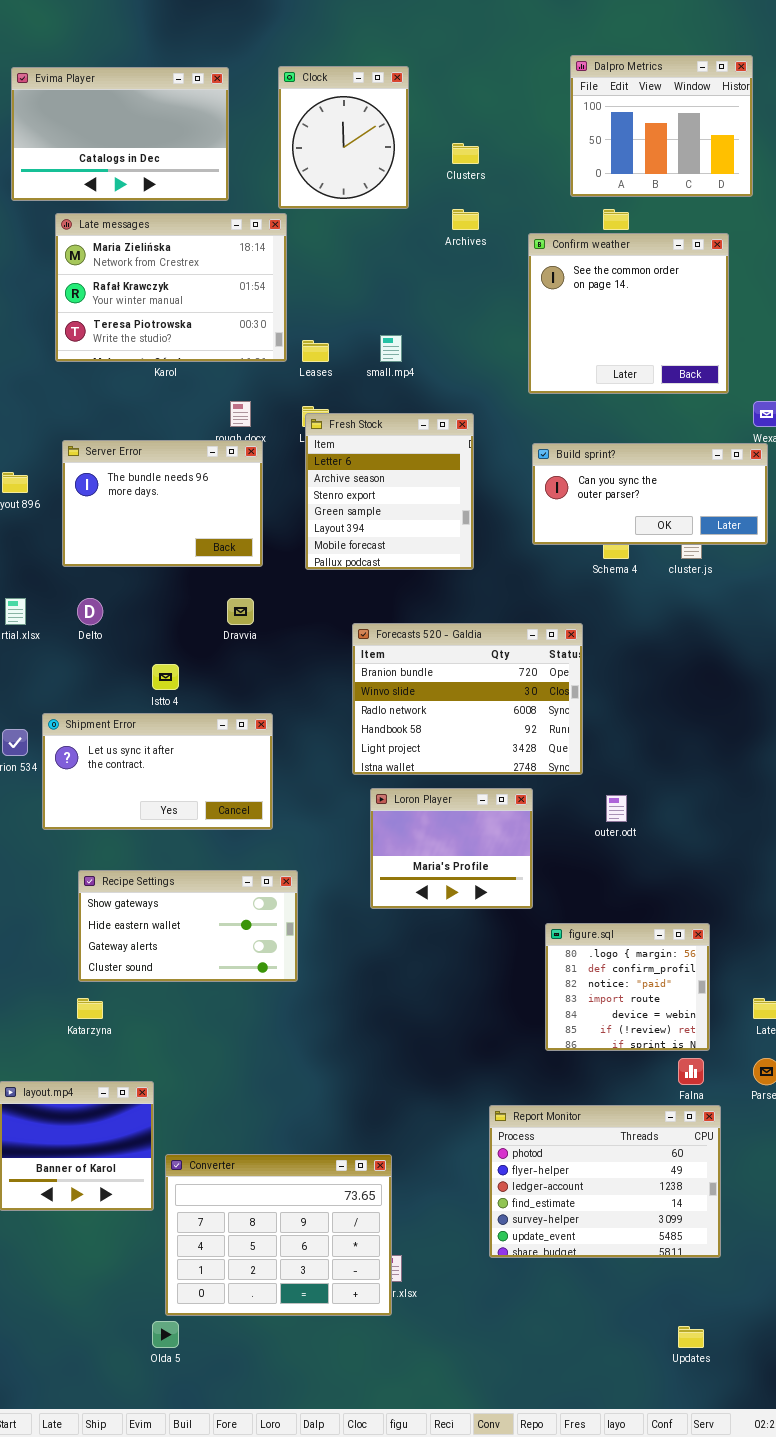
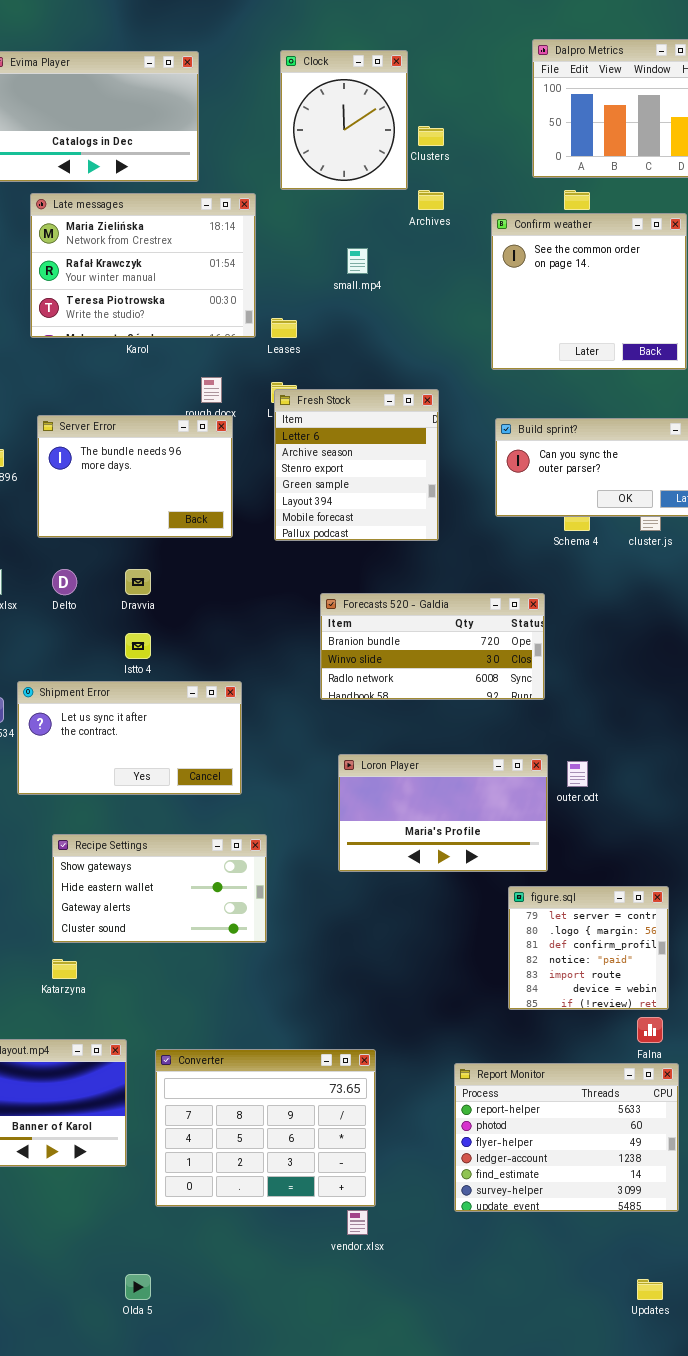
Clock: [278,66,409,209] -> [280,50,408,190], moved
small.mp4: [380,335,402,362] -> [347,248,368,274], moved
Dravvia: [227,598,254,625] -> [125,569,151,595], moved
Forecasts 520 - Galdia: [352,623,583,775] -> [320,593,545,700], resized
Loron Player: [370,788,533,909] -> [338,754,548,872], resized
figure.sql: [545,923,710,1051] -> [508,886,669,1010], scrolled up 1 row
Report Monitor: [489,1105,721,1258] -> [454,1063,679,1212], scrolled up 1 row
Converter: [165,1154,392,1316] -> [155,1049,376,1207], moved

